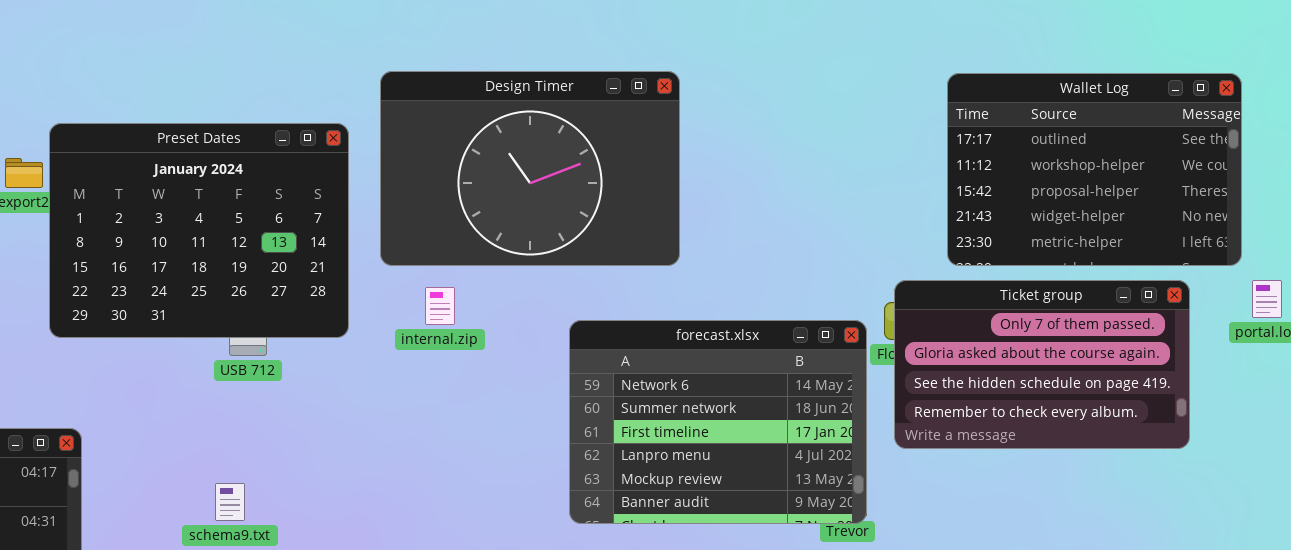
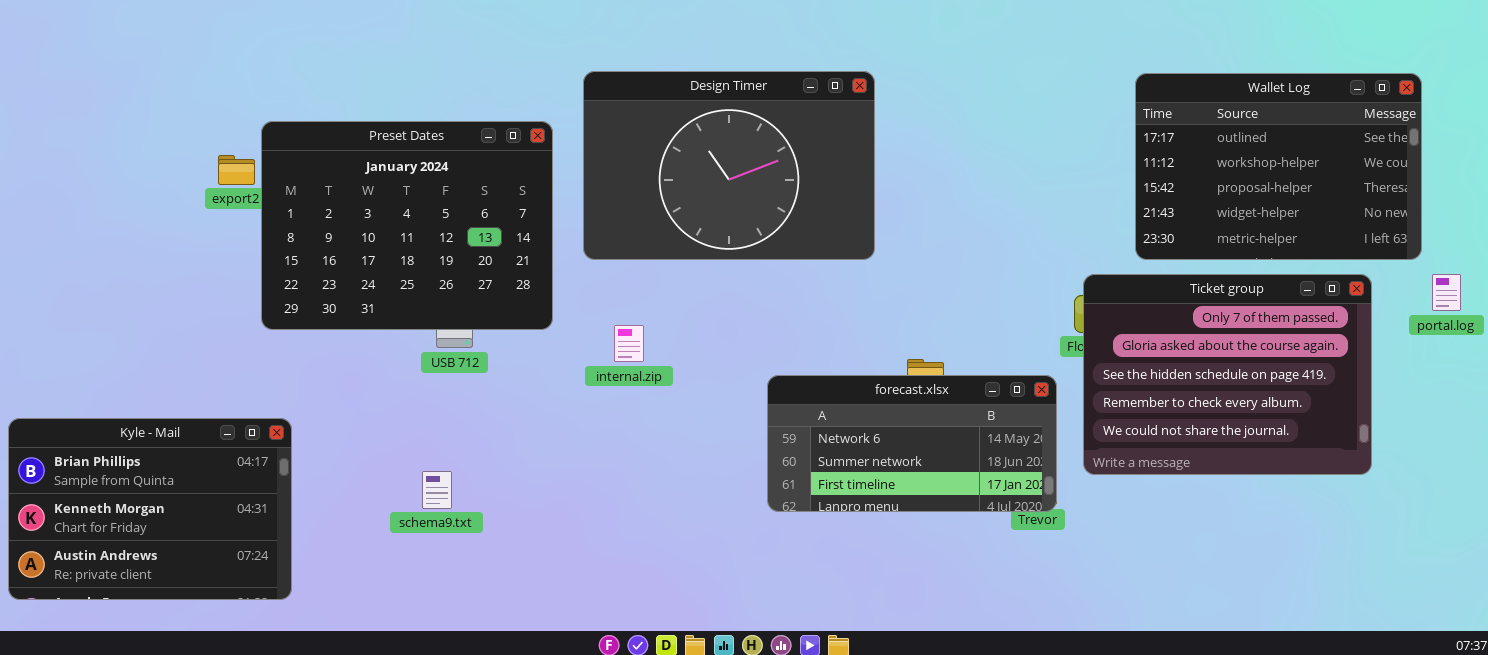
Ticket group: [894,280,1190,449] -> [1083,274,1372,475], resized
internal.zip: [425,287,455,325] -> [614,325,644,362], moved
forecast.xlsx: [569,320,867,524] -> [767,375,1057,512], resized

